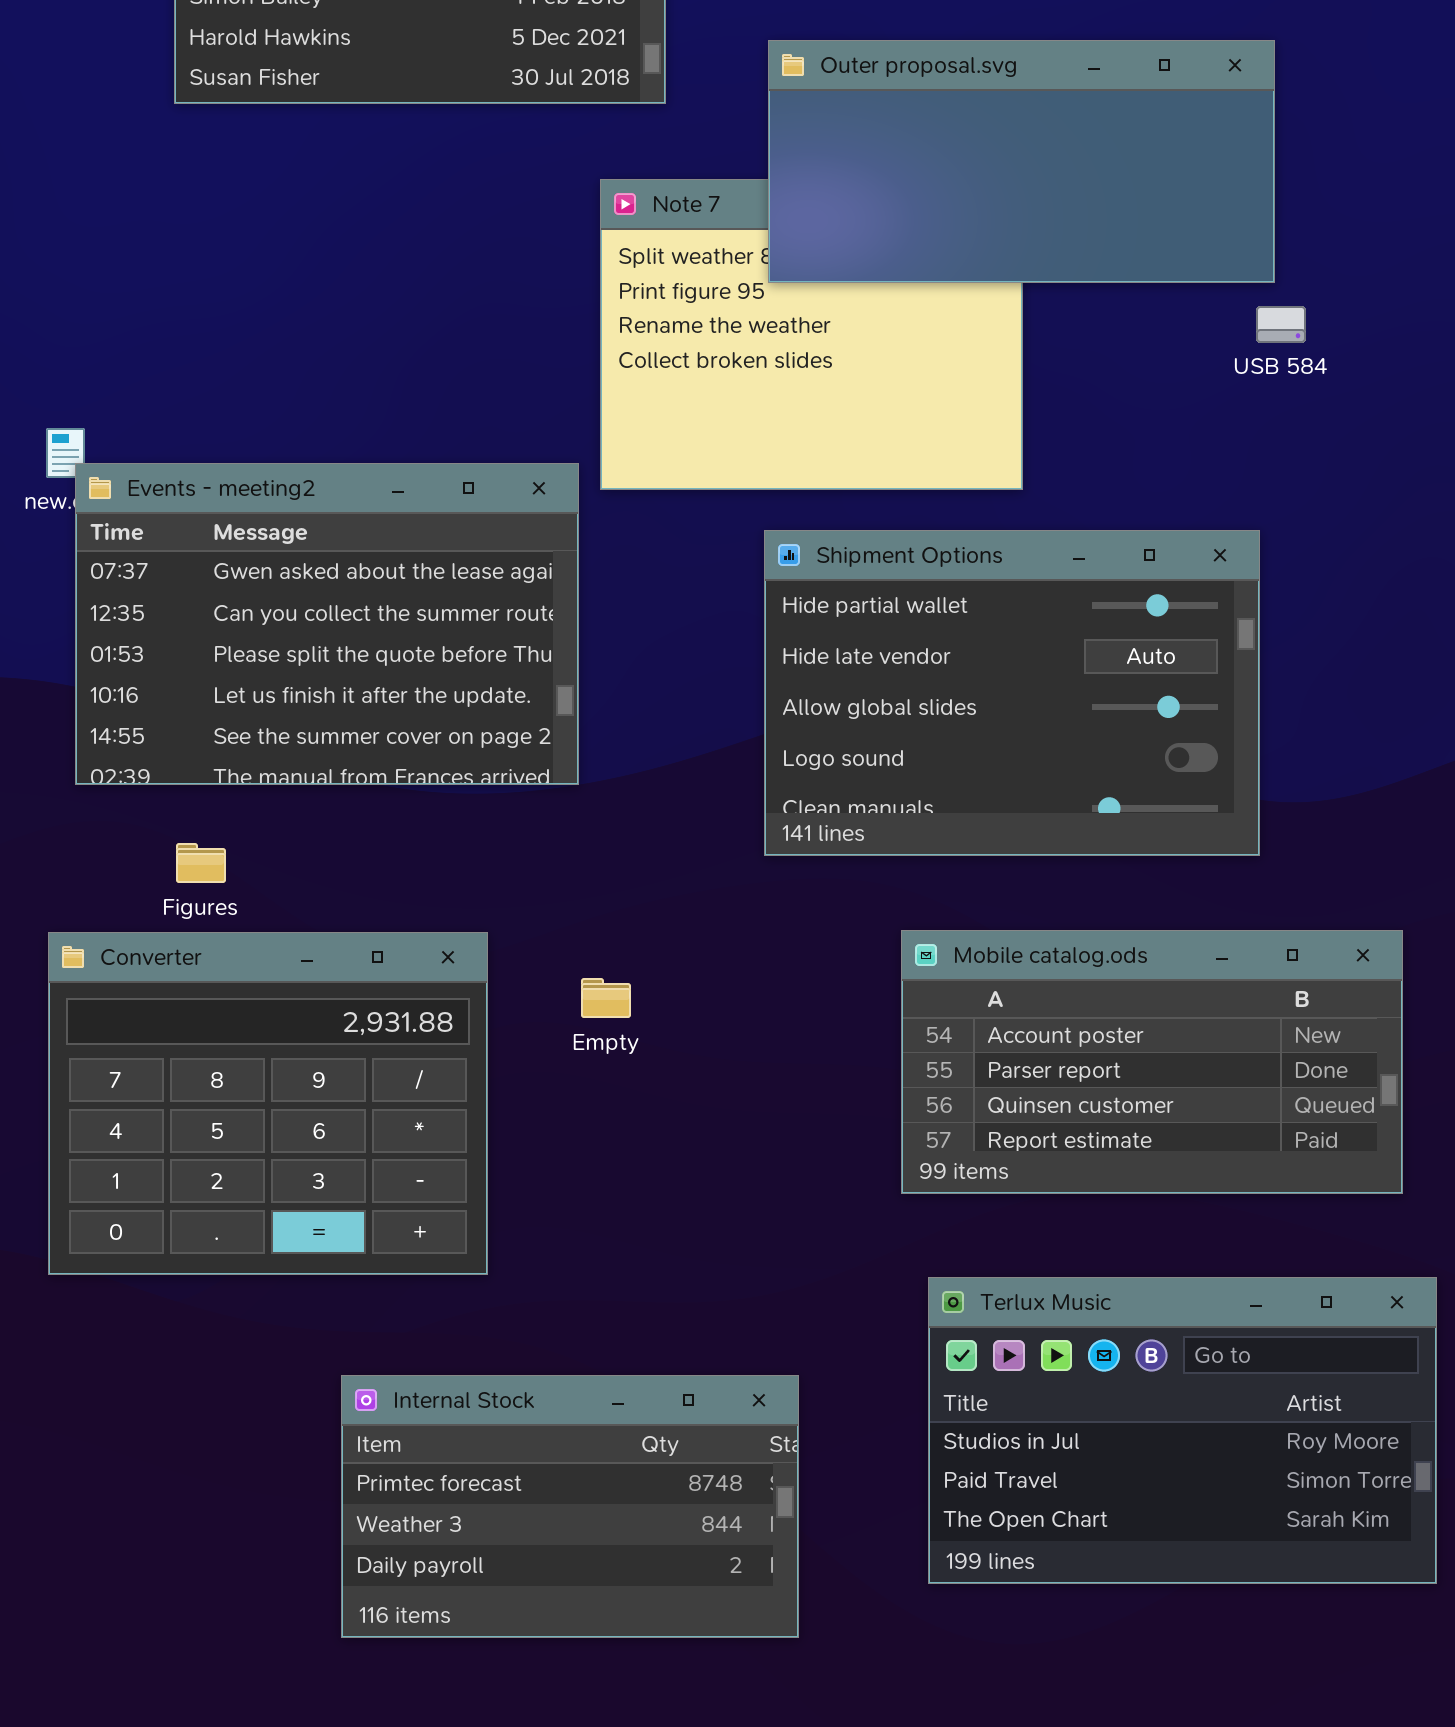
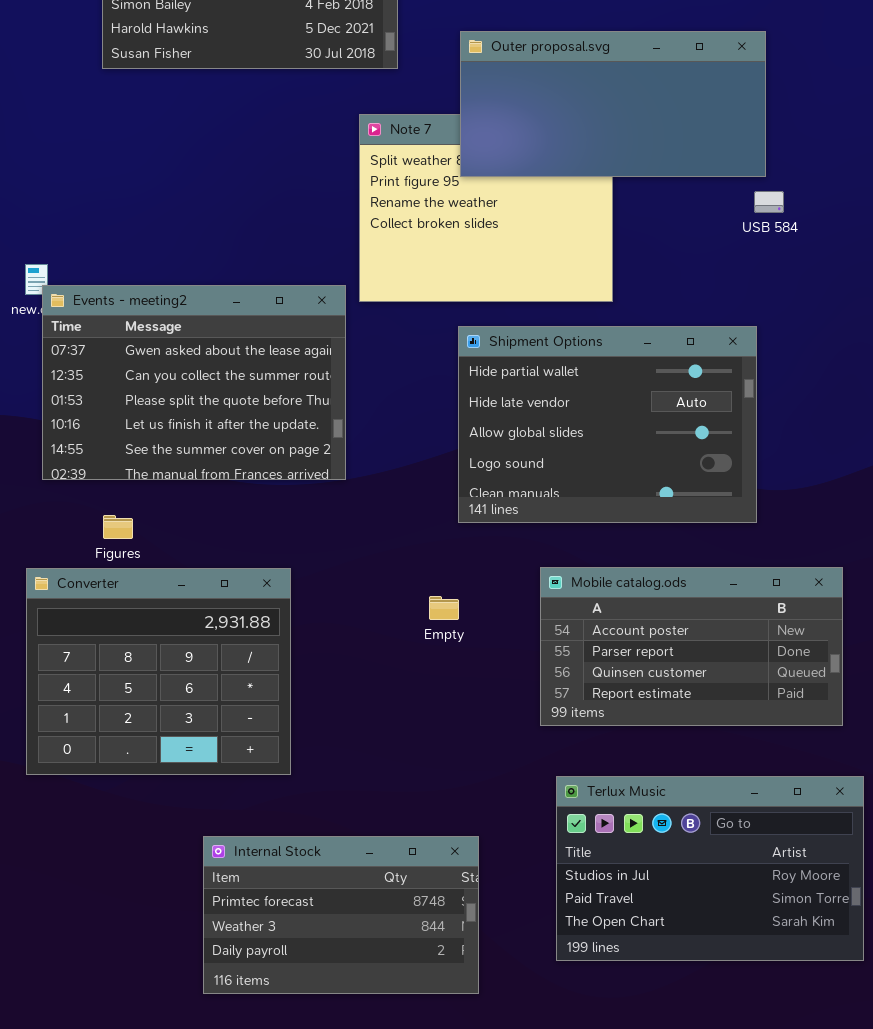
Empty: [581,978,631,1018] -> [429,596,459,620], moved

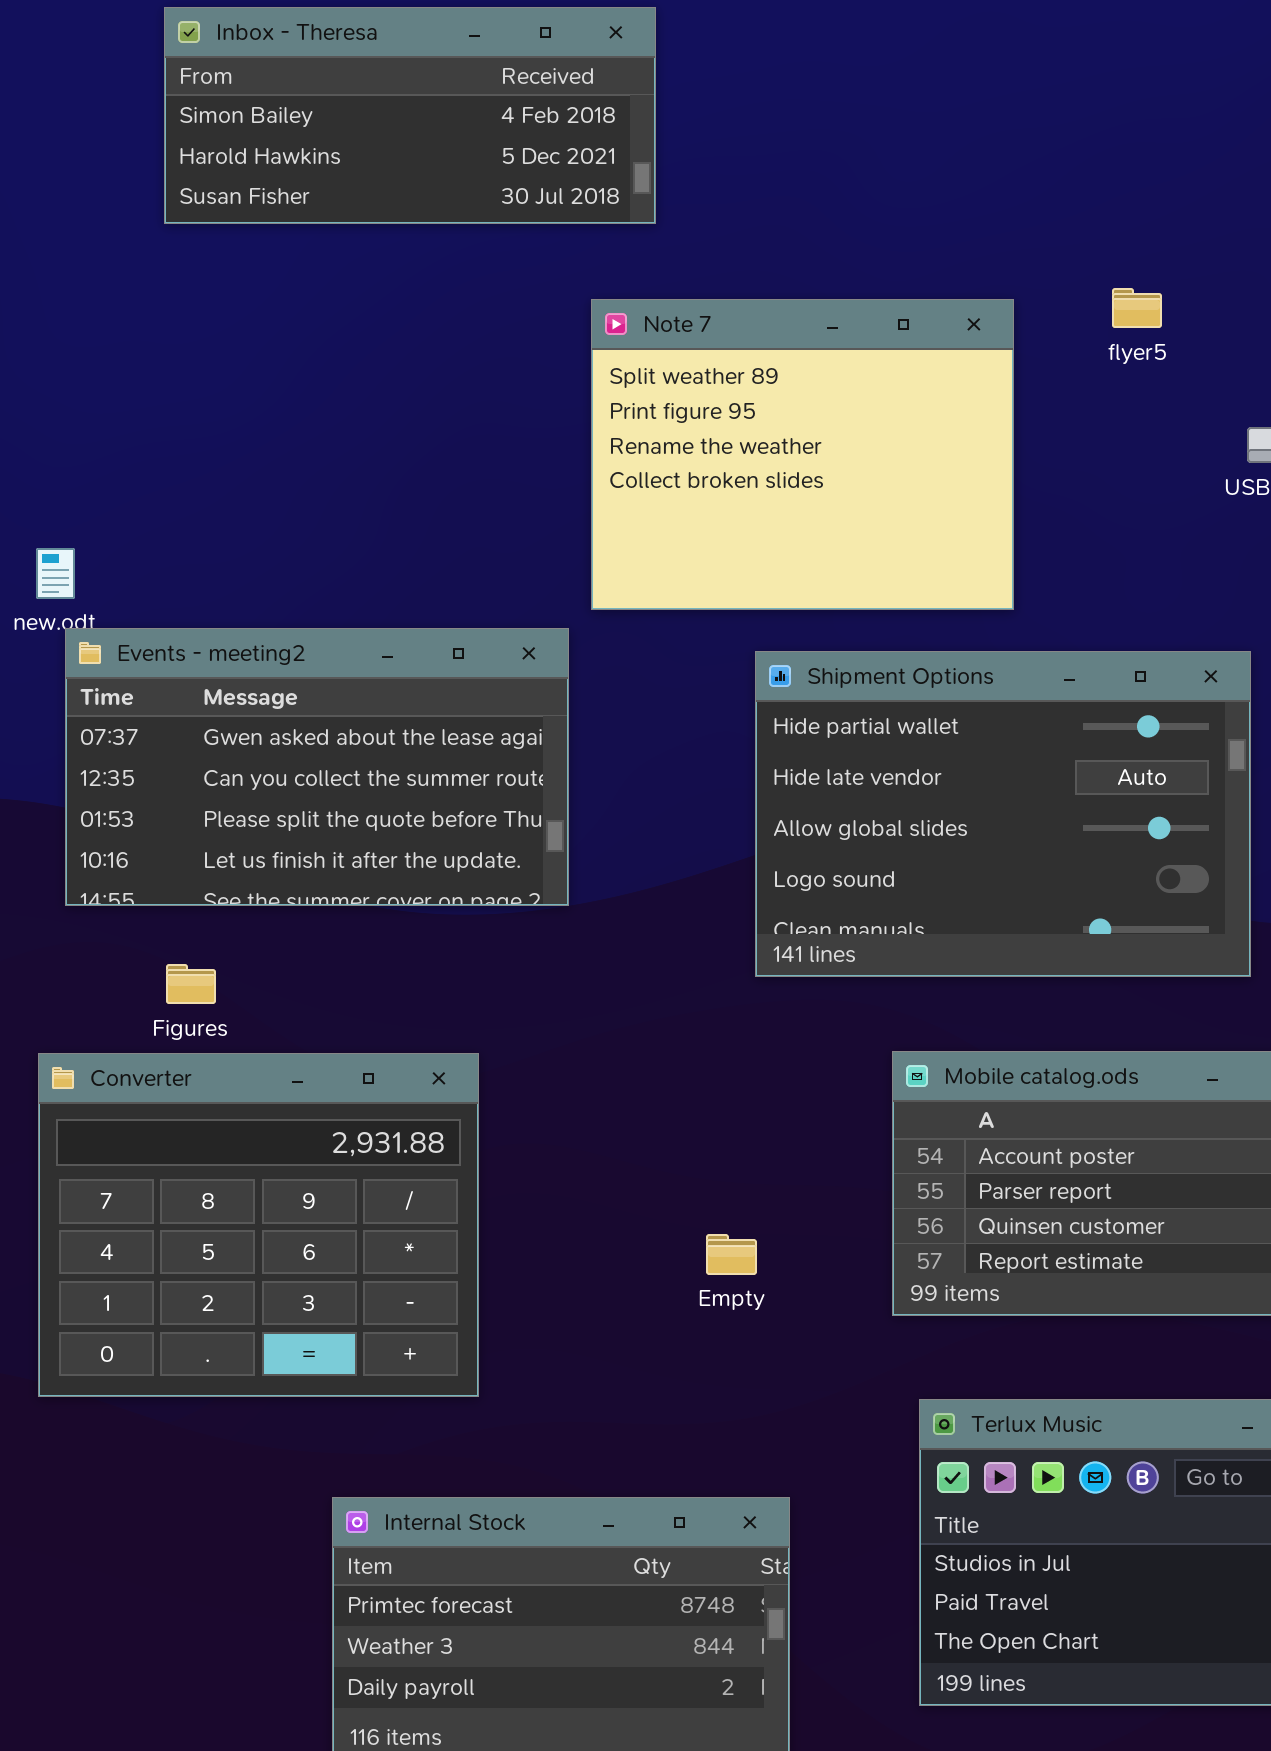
Outer proposal.svg: [460,31,766,177] -> none, closed
Events - meeting2: [42,285,346,480] -> [65,628,569,906], resized
Empty: [429,596,459,620] -> [706,1234,757,1275], moved

